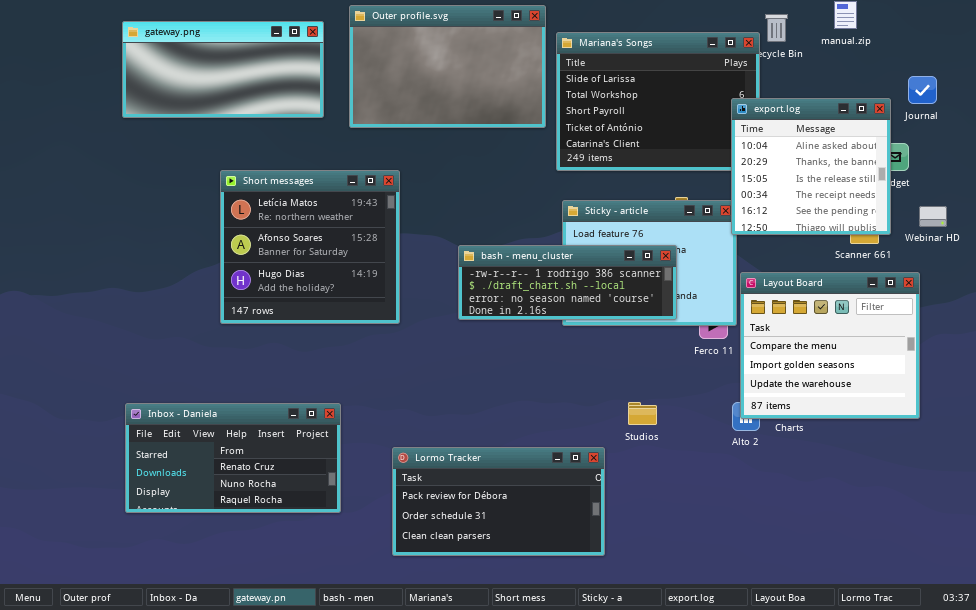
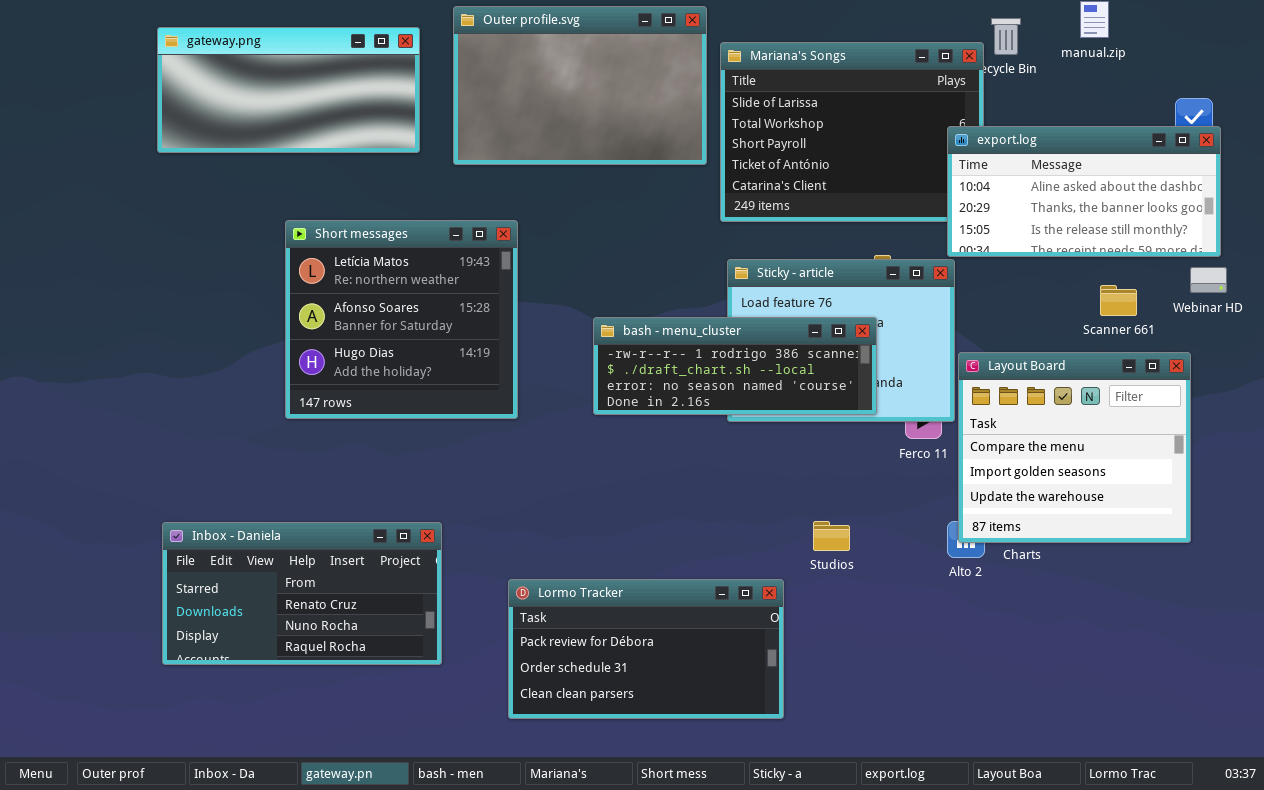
export.log: [731,98,891,235] -> [947,126,1221,257], resized

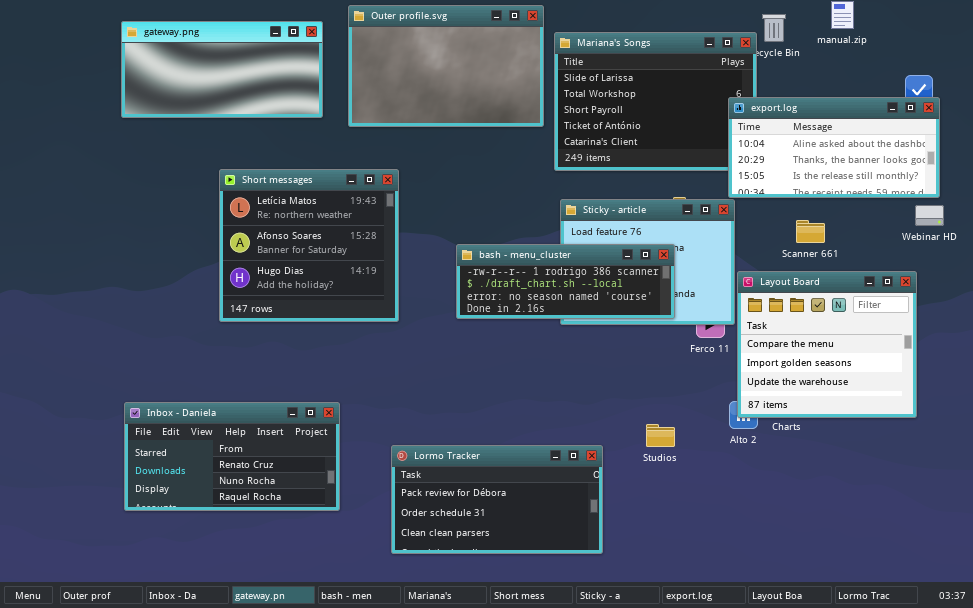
Scanner 661: [1100,285,1137,316] -> [796,220,825,243], moved
Studios: [813,521,850,551] -> [646,424,675,447], moved

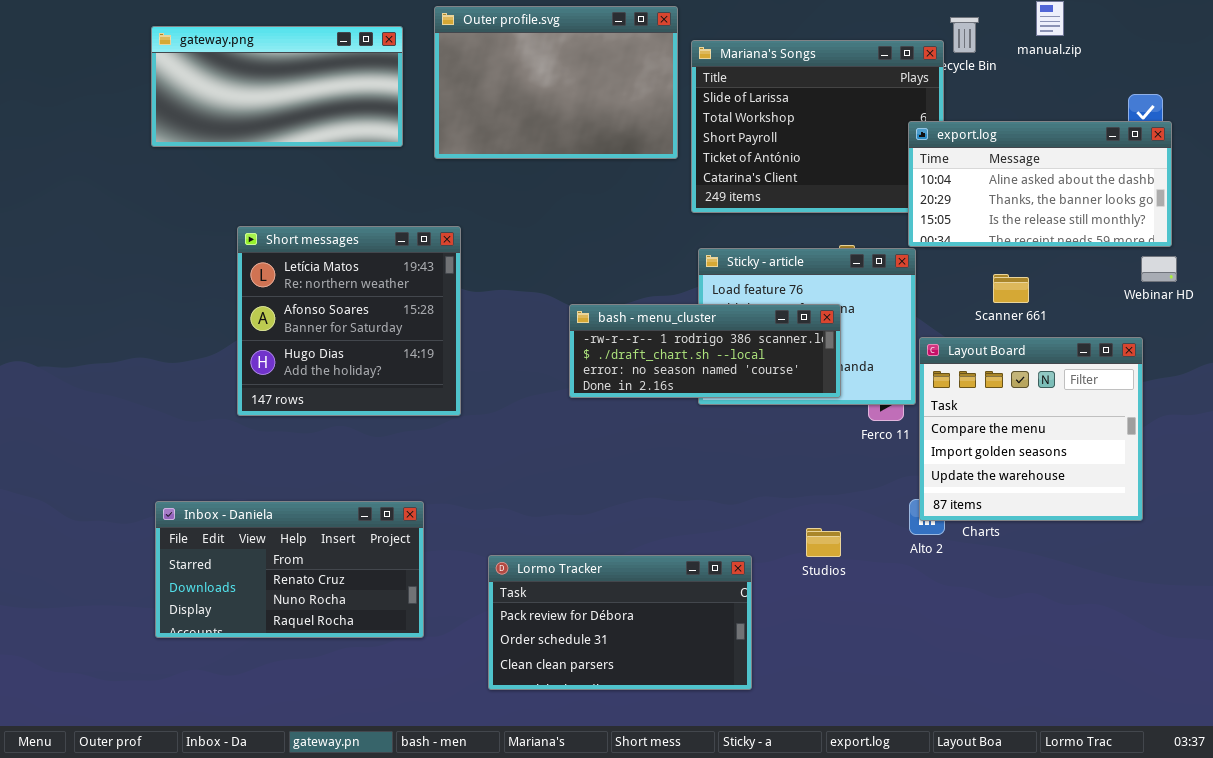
Short messages: [219,169,399,322] -> [237,226,461,416], moved

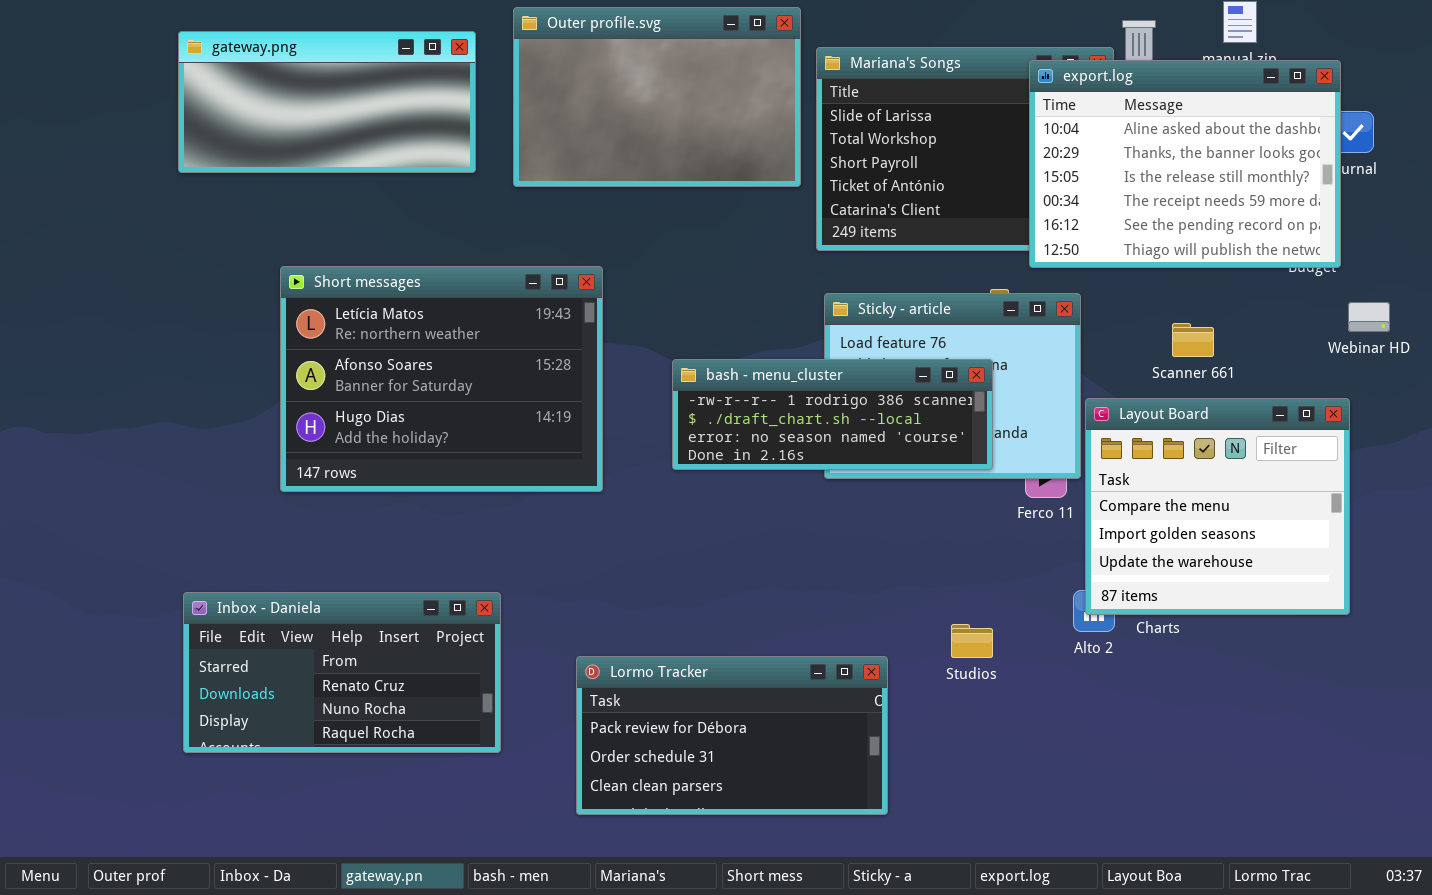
export.log: [908,121,1172,247] -> [1029,60,1341,268], moved, resized
Short messages: [237,226,461,416] -> [280,266,603,492], resized

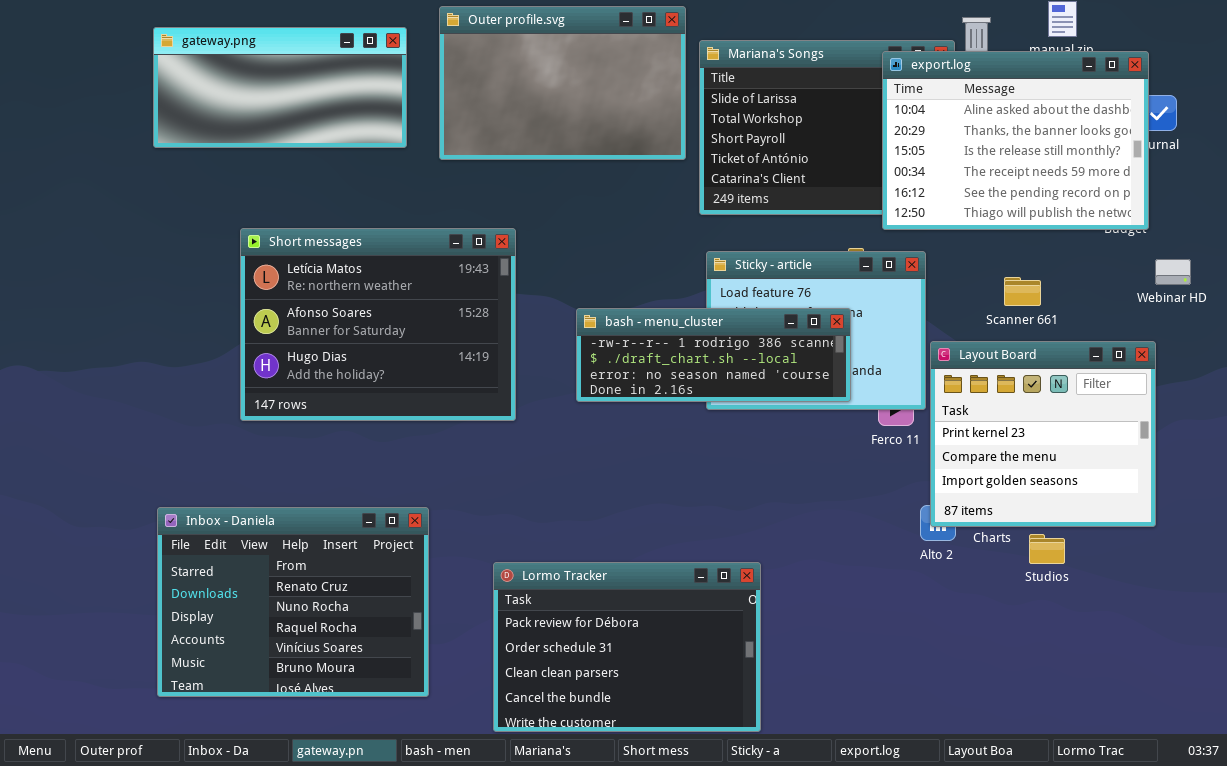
Layout Board: [1085,398,1350,615] -> [930,341,1156,527], scrolled up 1 row
Inbox - Daniela: [183,592,501,753] -> [157,507,429,697], resized
Studios: [951,624,993,658] -> [1029,534,1065,564], moved
Lormo Tracker: [576,656,888,815] -> [493,562,761,732], resized

